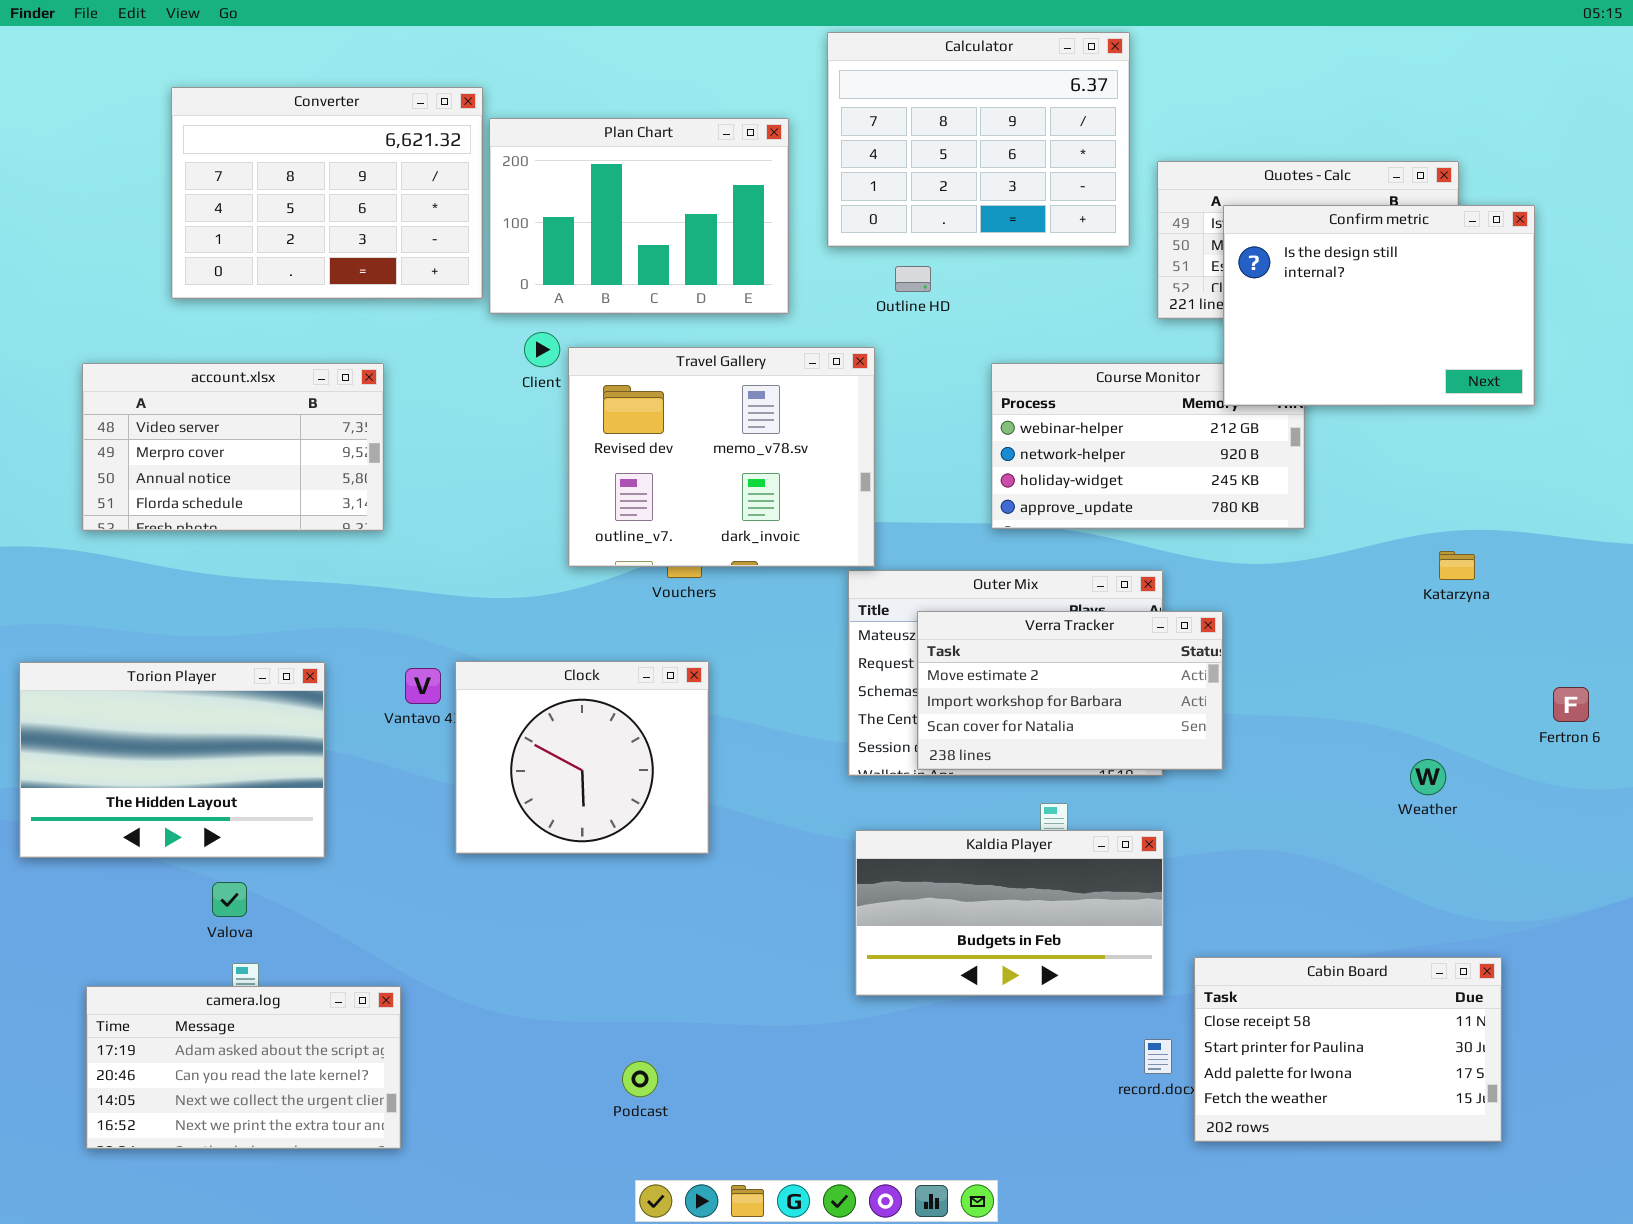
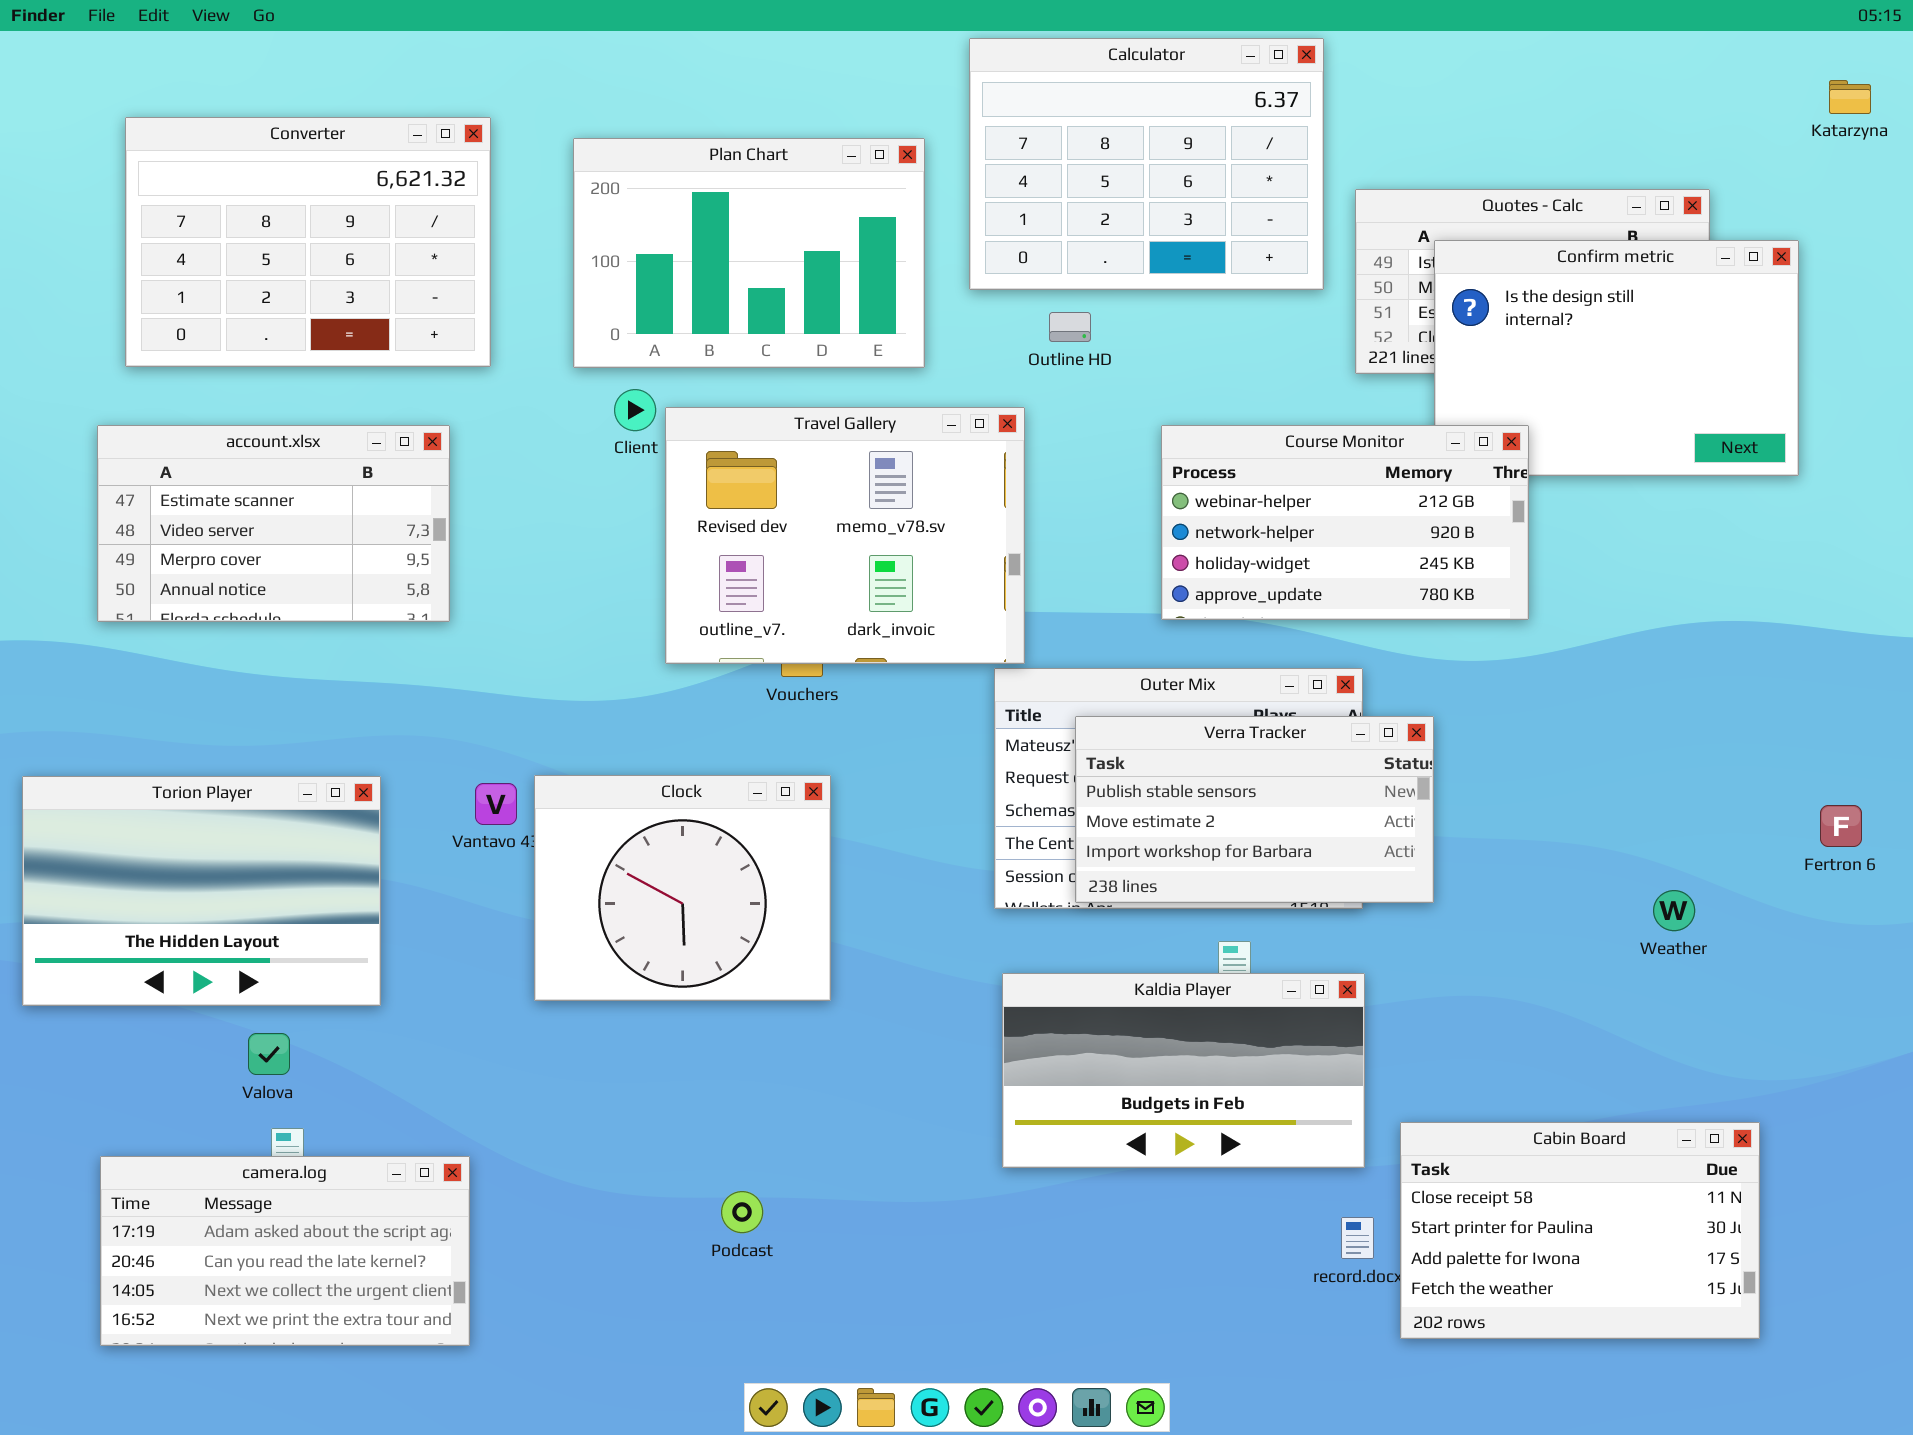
Converter: [171,87,483,299] -> [125,117,491,367], moved
account.xlsx: [82,363,384,531] -> [97,425,450,622], scrolled up 1 row
Course Monitor: [991,363,1305,529] -> [1161,425,1529,620], raised
Katarzyna: [1439,551,1475,580] -> [1829,80,1871,114], moved
Verra Tracker: [917,611,1223,770] -> [1075,716,1434,903], scrolled up 1 row
Podcast: [622,1061,658,1097] -> [721,1191,763,1233], moved

